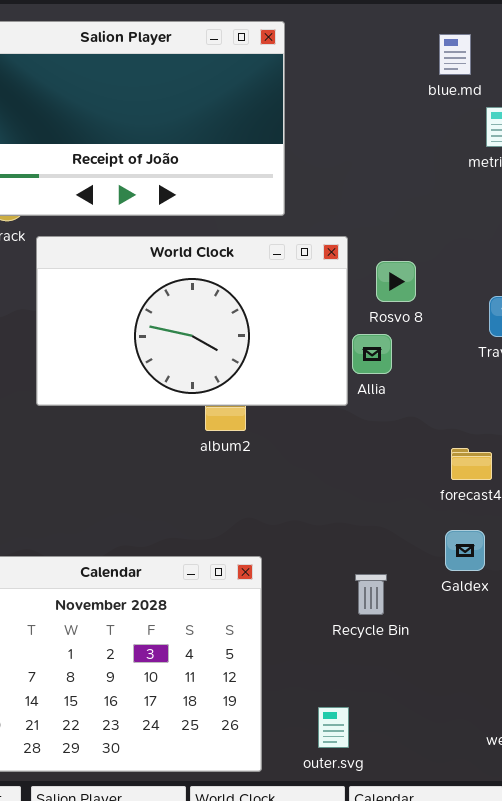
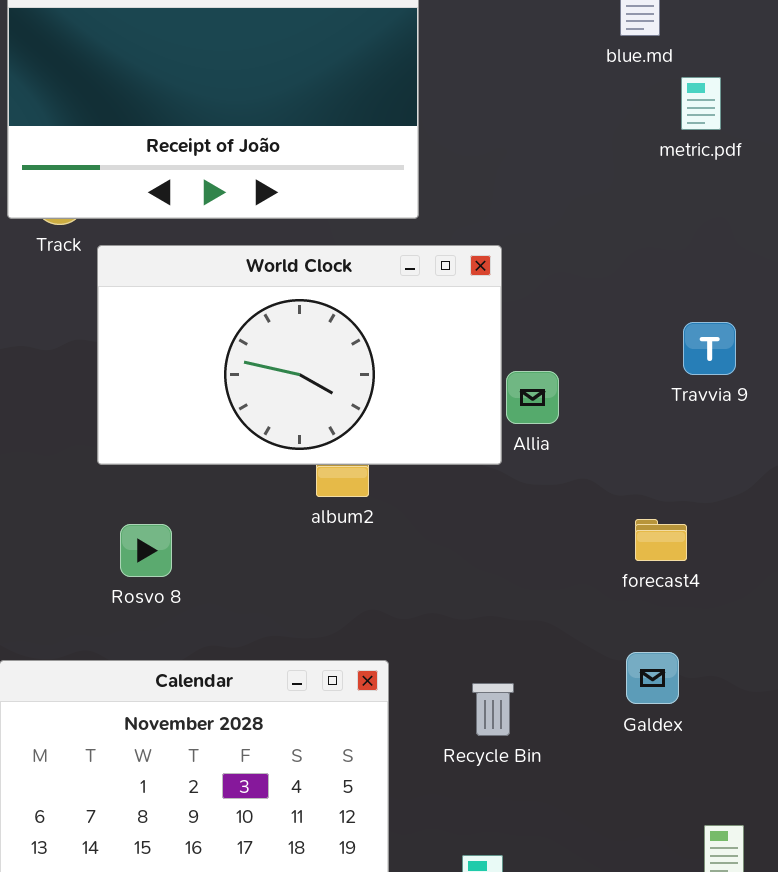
Rosvo 8: [376,261,416,302] -> [120,524,172,577], moved
Galdex: [445,530,485,571] -> [626,652,679,704], moved
Recycle Bin: [355,574,387,615] -> [472,683,514,736], moved

